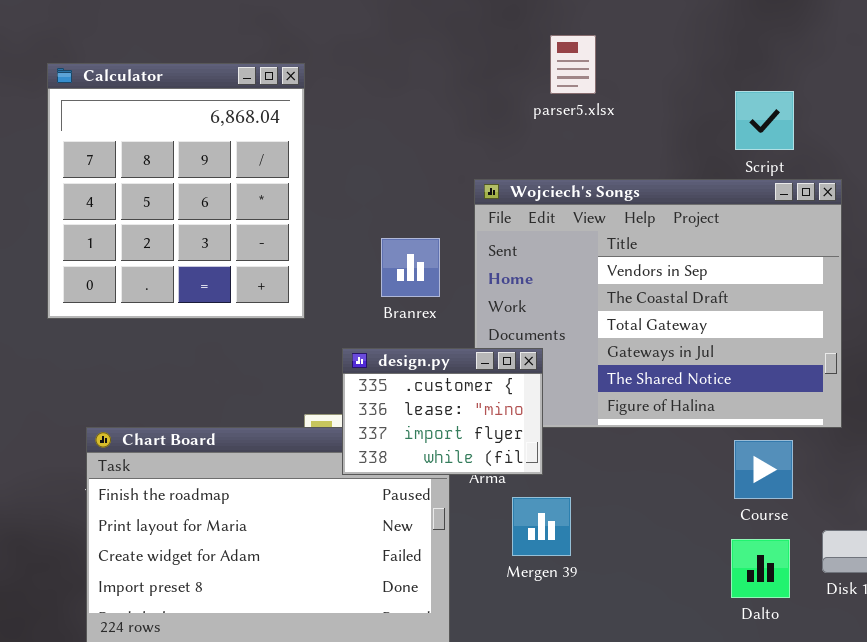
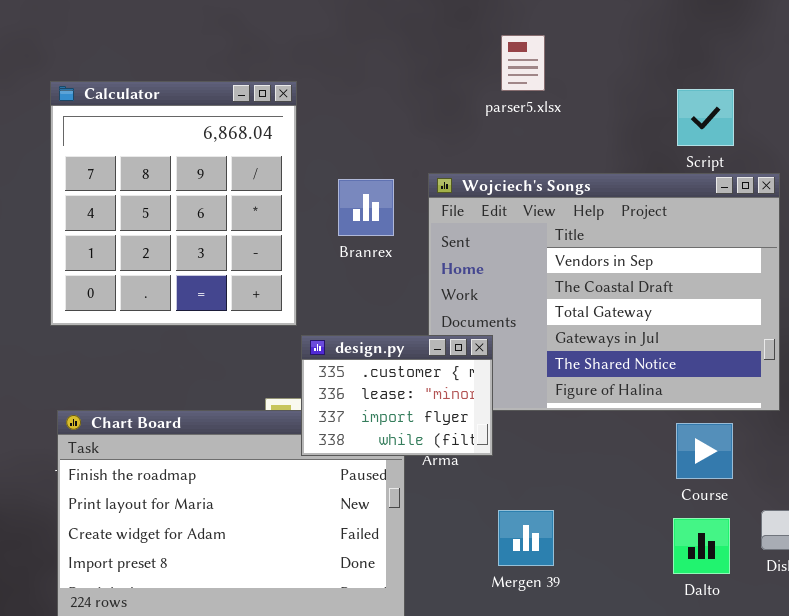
Calculator: [47,63,305,319] -> [50,81,297,326], moved
Branrex: [381,238,440,297] -> [338,179,394,236], moved
Mergen 39: [512,497,571,556] -> [498,510,554,566], moved

